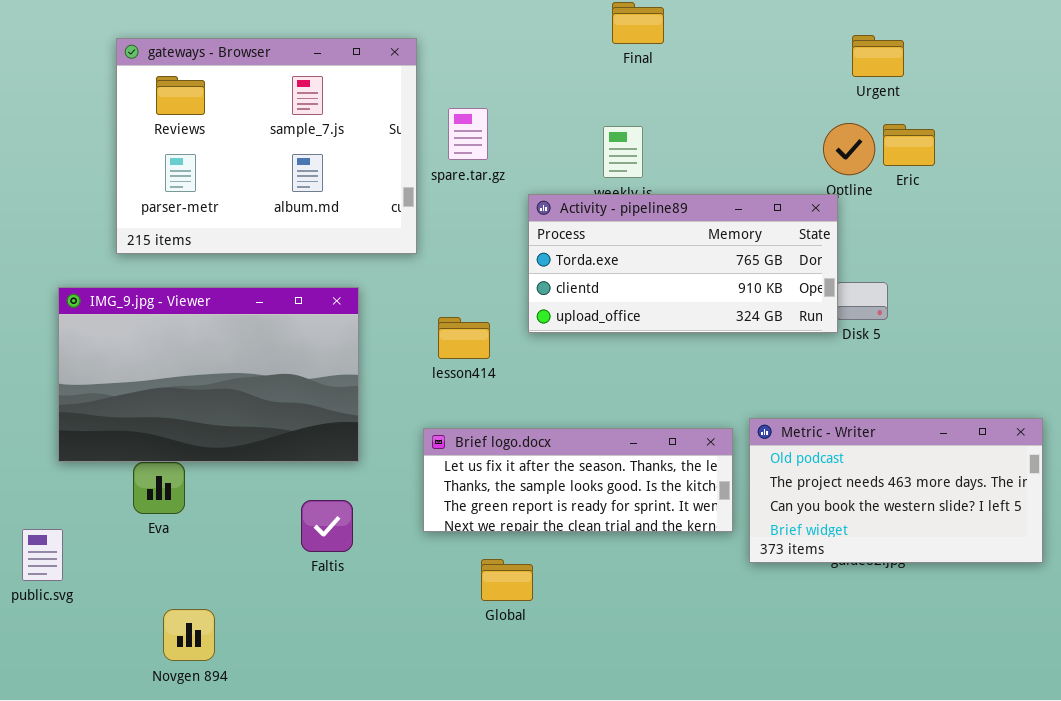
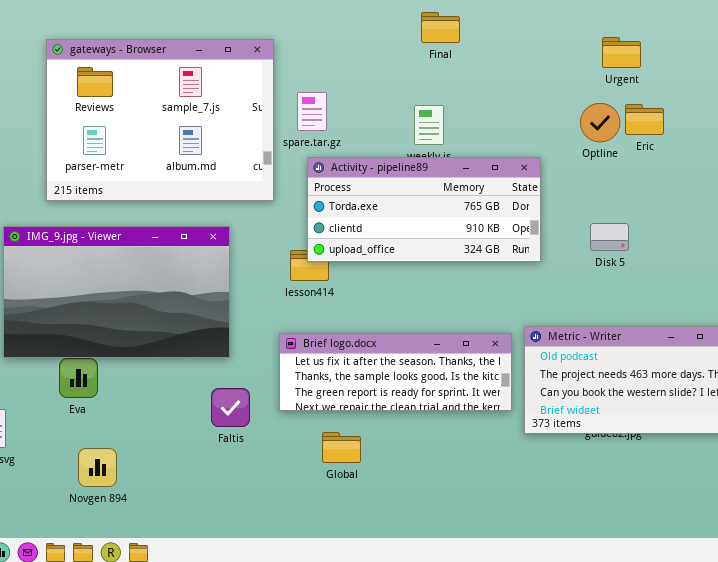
Activity - pipeline89: [528,194,838,333] -> [307,157,541,262], moved
Faltis: [301,500,353,552] -> [211,388,250,427], moved
Novgen 894: [163,609,215,661] -> [78,448,117,487], moved

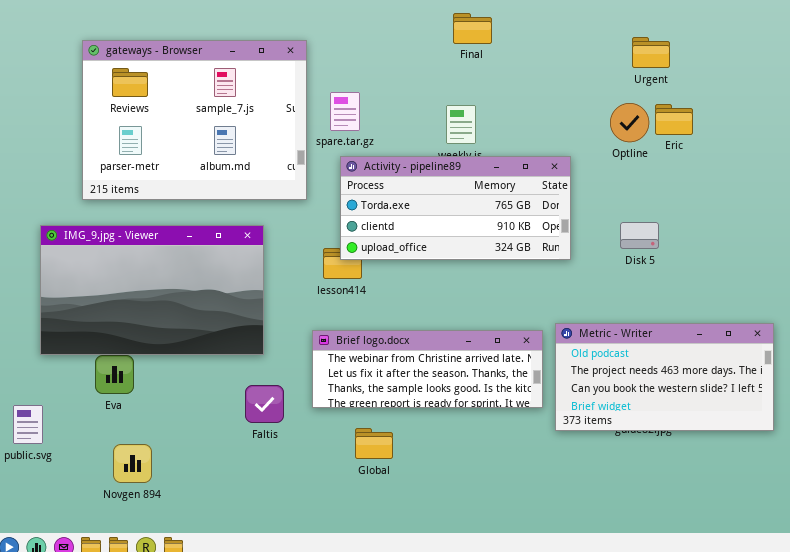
Brief logo.docx: [279,333,512,411] -> [312,330,543,408], scrolled up 1 row

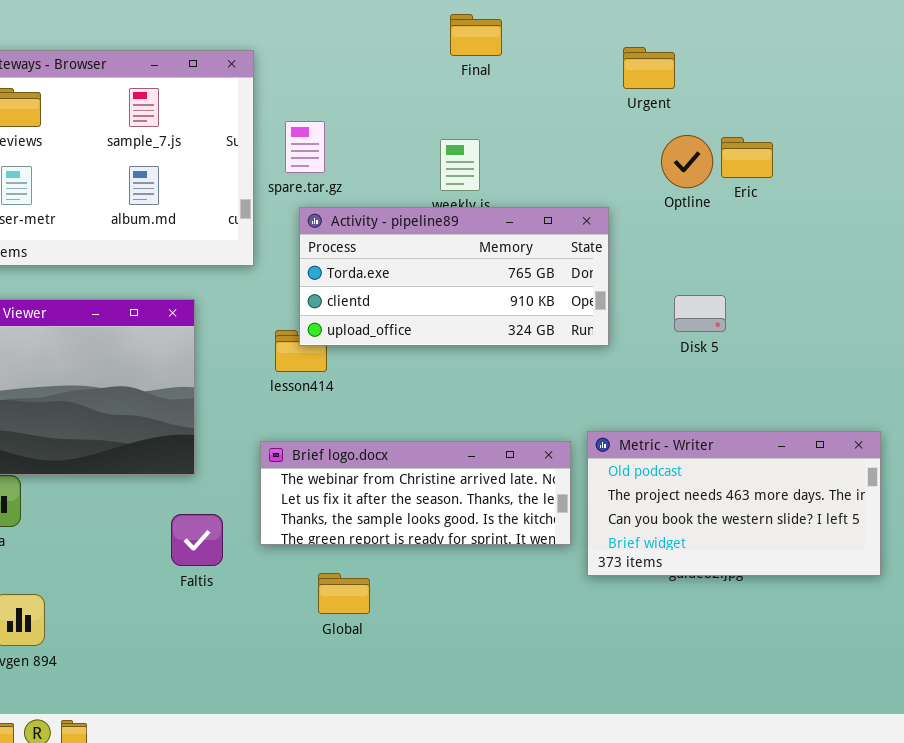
Urgent: [632,37,670,68] -> [623,47,675,89], moved

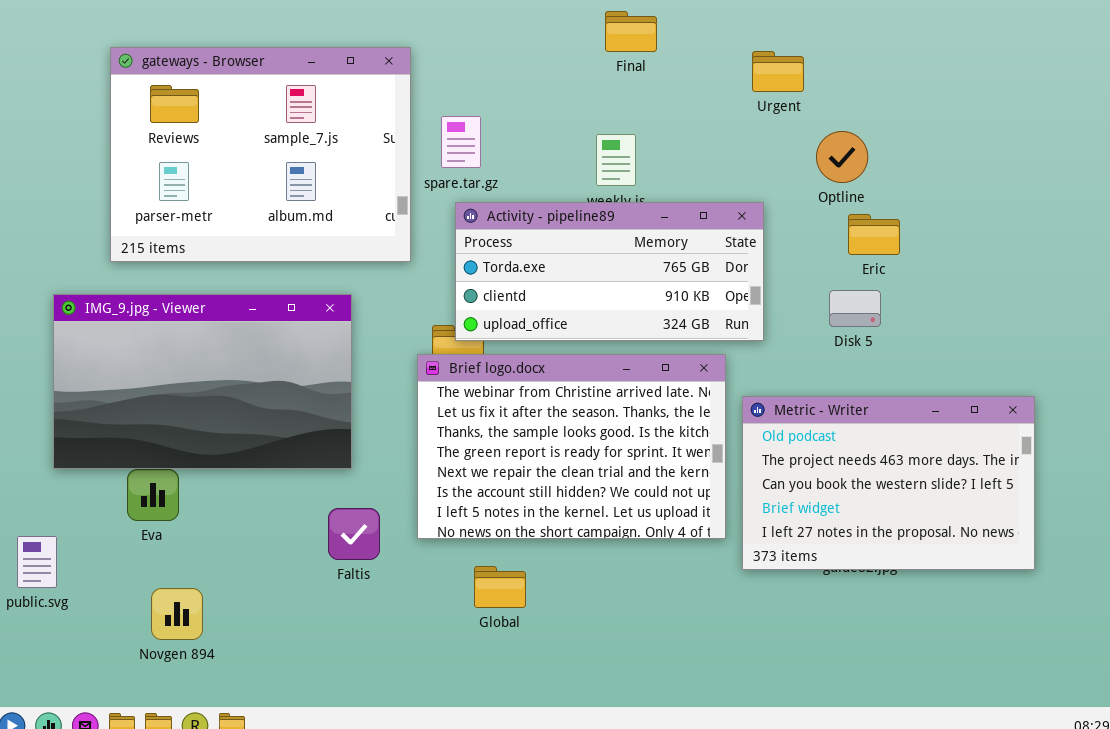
Urgent: [623,47,675,89] -> [752,51,804,92], moved
Eric: [721,137,773,178] -> [848,214,900,255], moved
Metric - Writer: [587,431,881,576] -> [742,396,1035,570], resized
Brief logo.docx: [260,441,571,545] -> [417,354,726,539], resized

